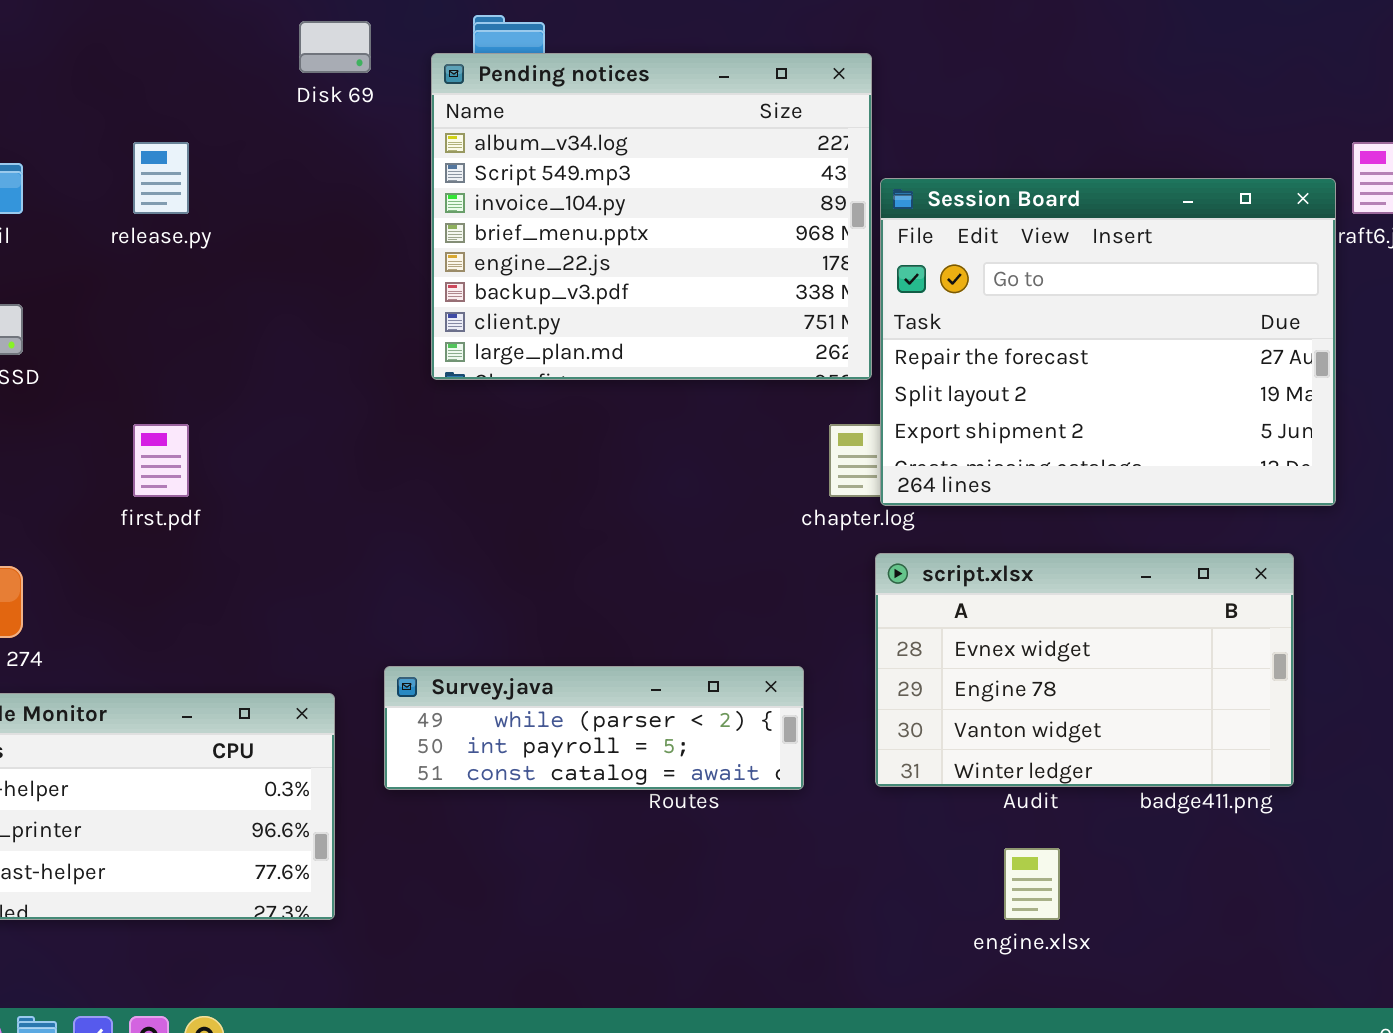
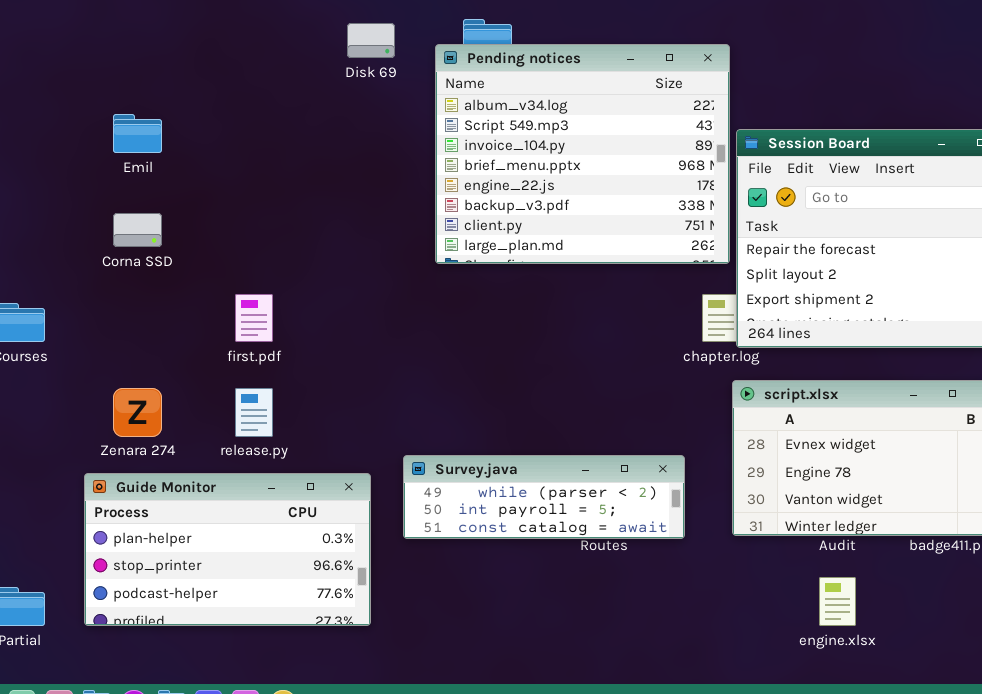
release.py: [133,142,189,214] -> [235,388,273,437], moved

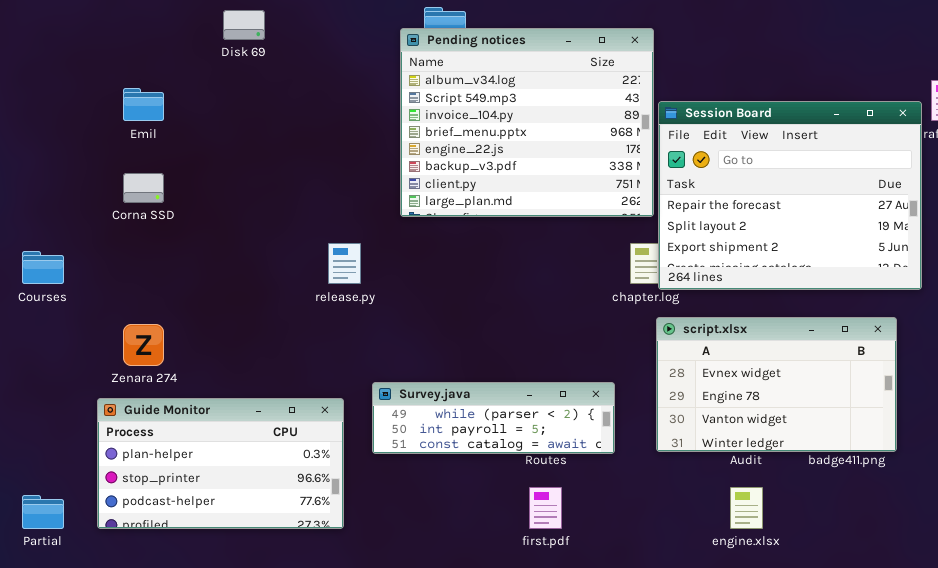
Disk 69: [347,23,395,58] -> [223,10,265,40], moved
first.pdf: [235,294,273,342] -> [529,487,562,529], moved
release.py: [235,388,273,437] -> [328,243,361,284], moved

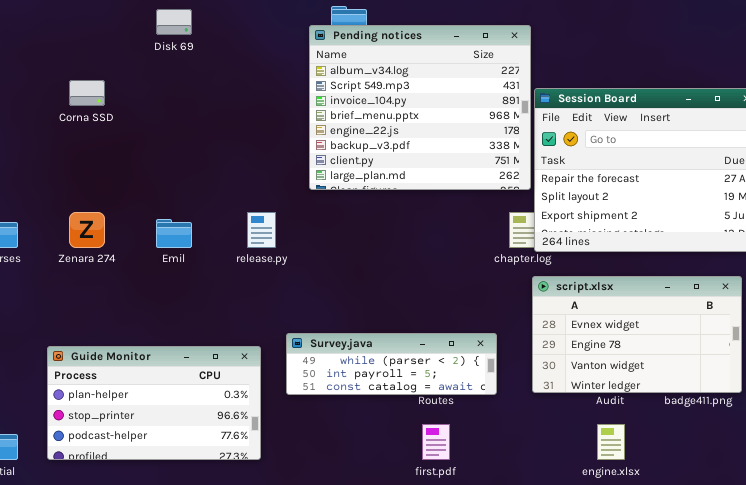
Emil: [123,88,164,121] -> [156,219,192,248], moved
Corna SSD: [123,173,164,203] -> [69,80,105,106], moved
Zenara 274: [123,324,164,366] -> [69,212,105,248], moved

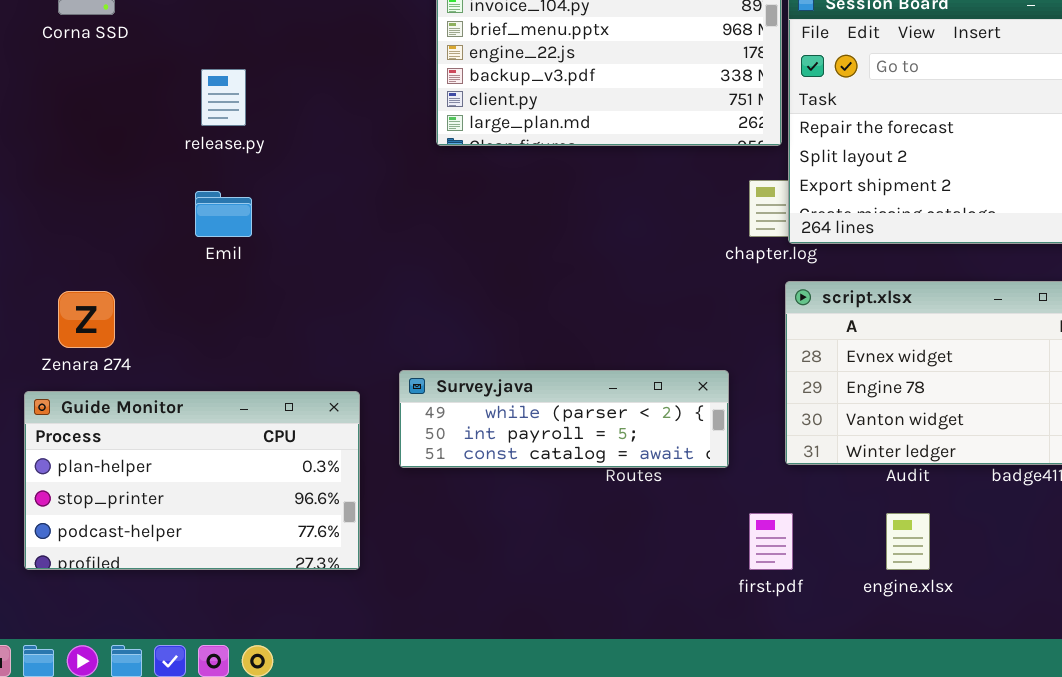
Zenara 274: [69,212,105,248] -> [58,291,115,348], moved
release.py: [247,212,276,248] -> [201,69,246,126], moved
first.pdf: [422,424,450,460] -> [749,513,793,570], moved

